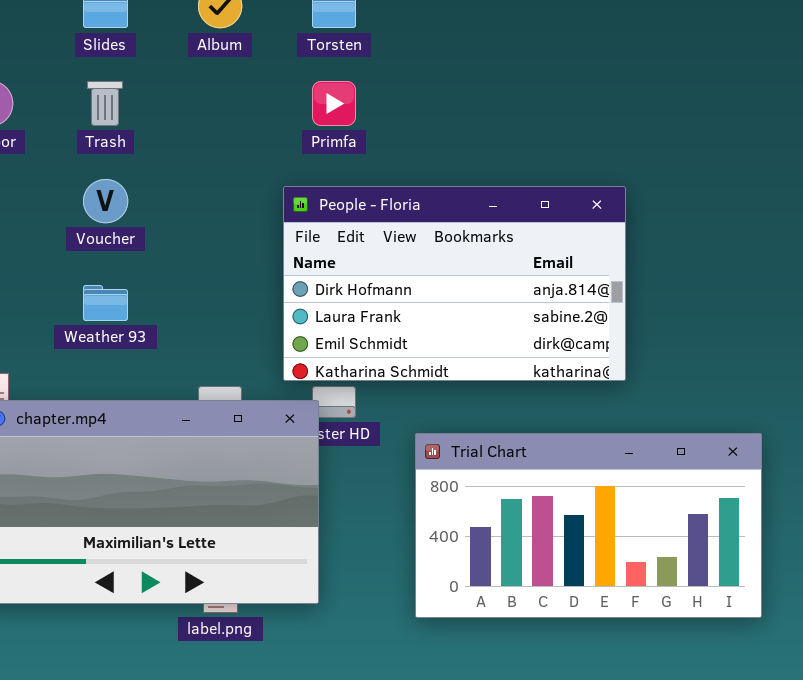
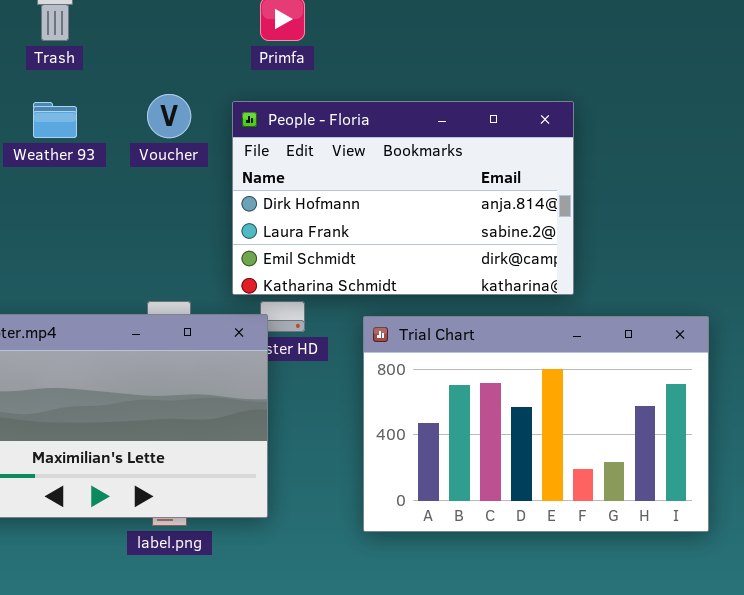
Voucher: [83,179,128,223] -> [147,94,191,138], moved
Weather 93: [83,285,128,321] -> [33,102,77,138], moved
Trial Chart: [415,433,762,618] -> [363,316,709,532], resized

